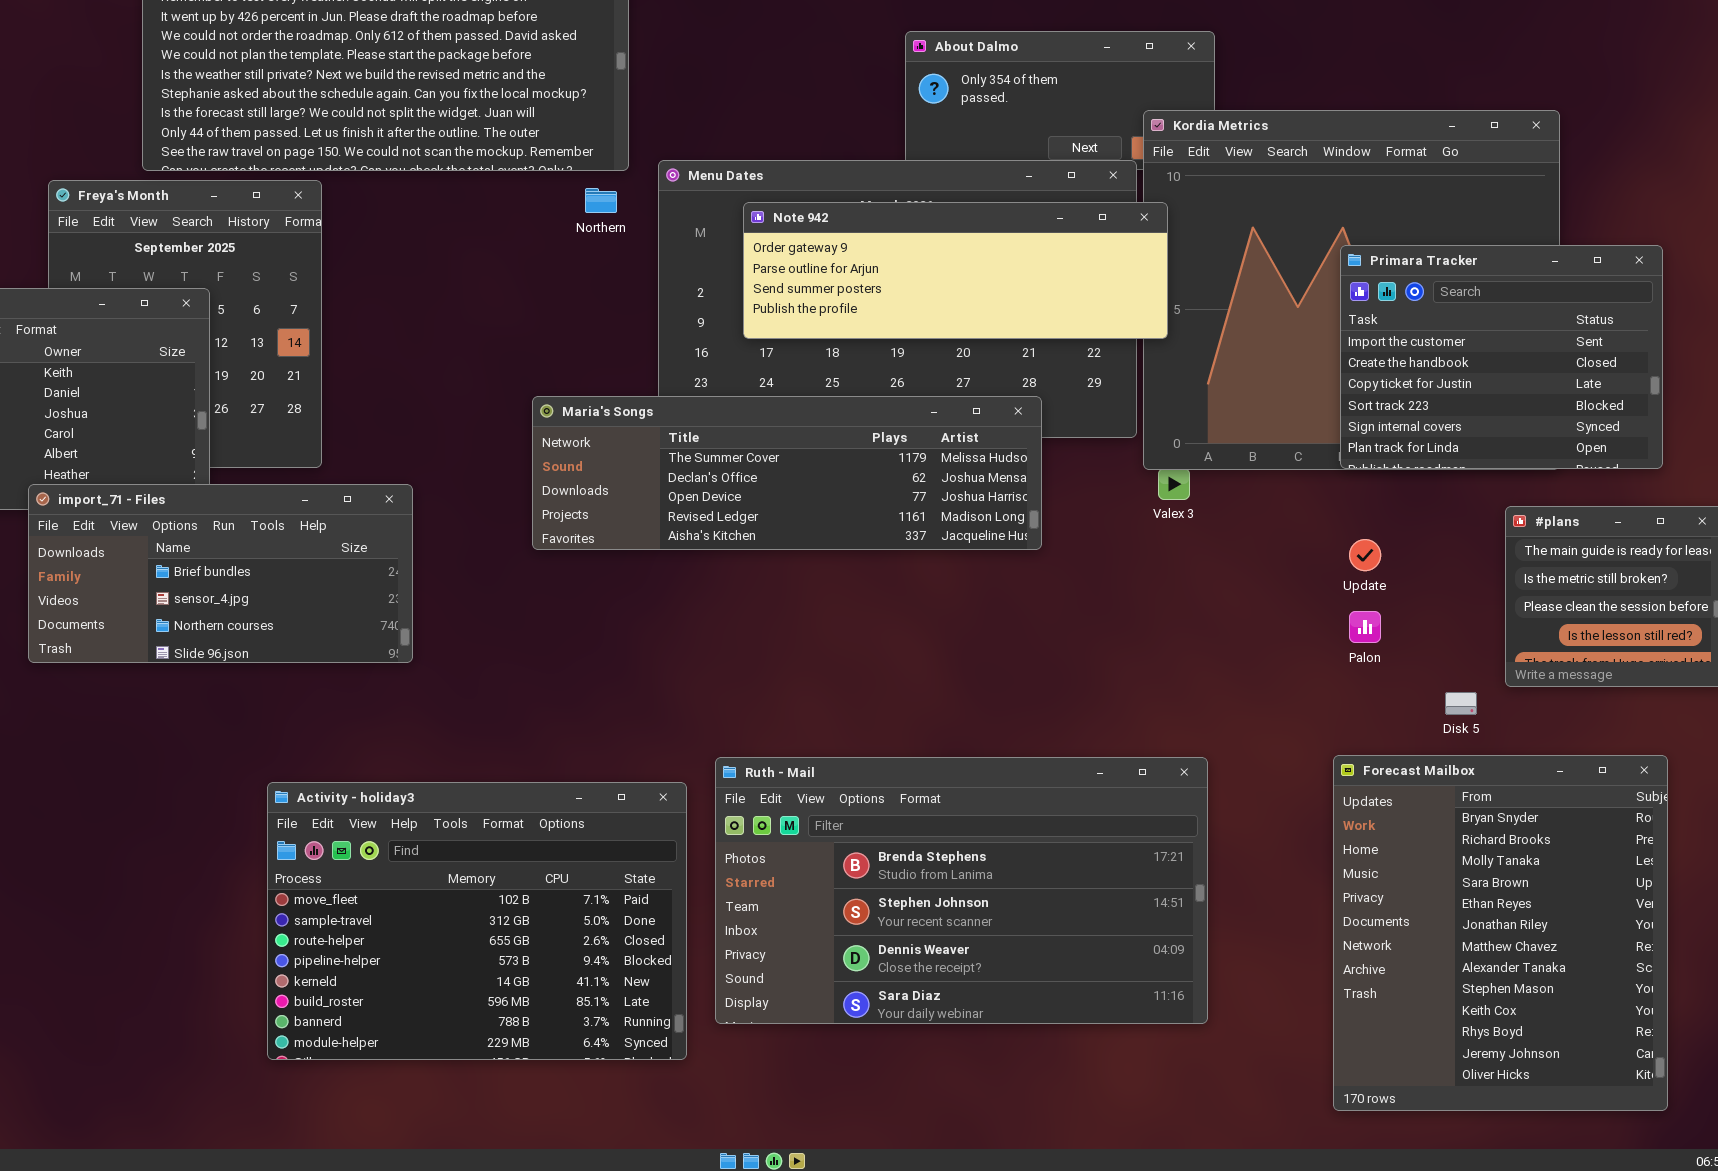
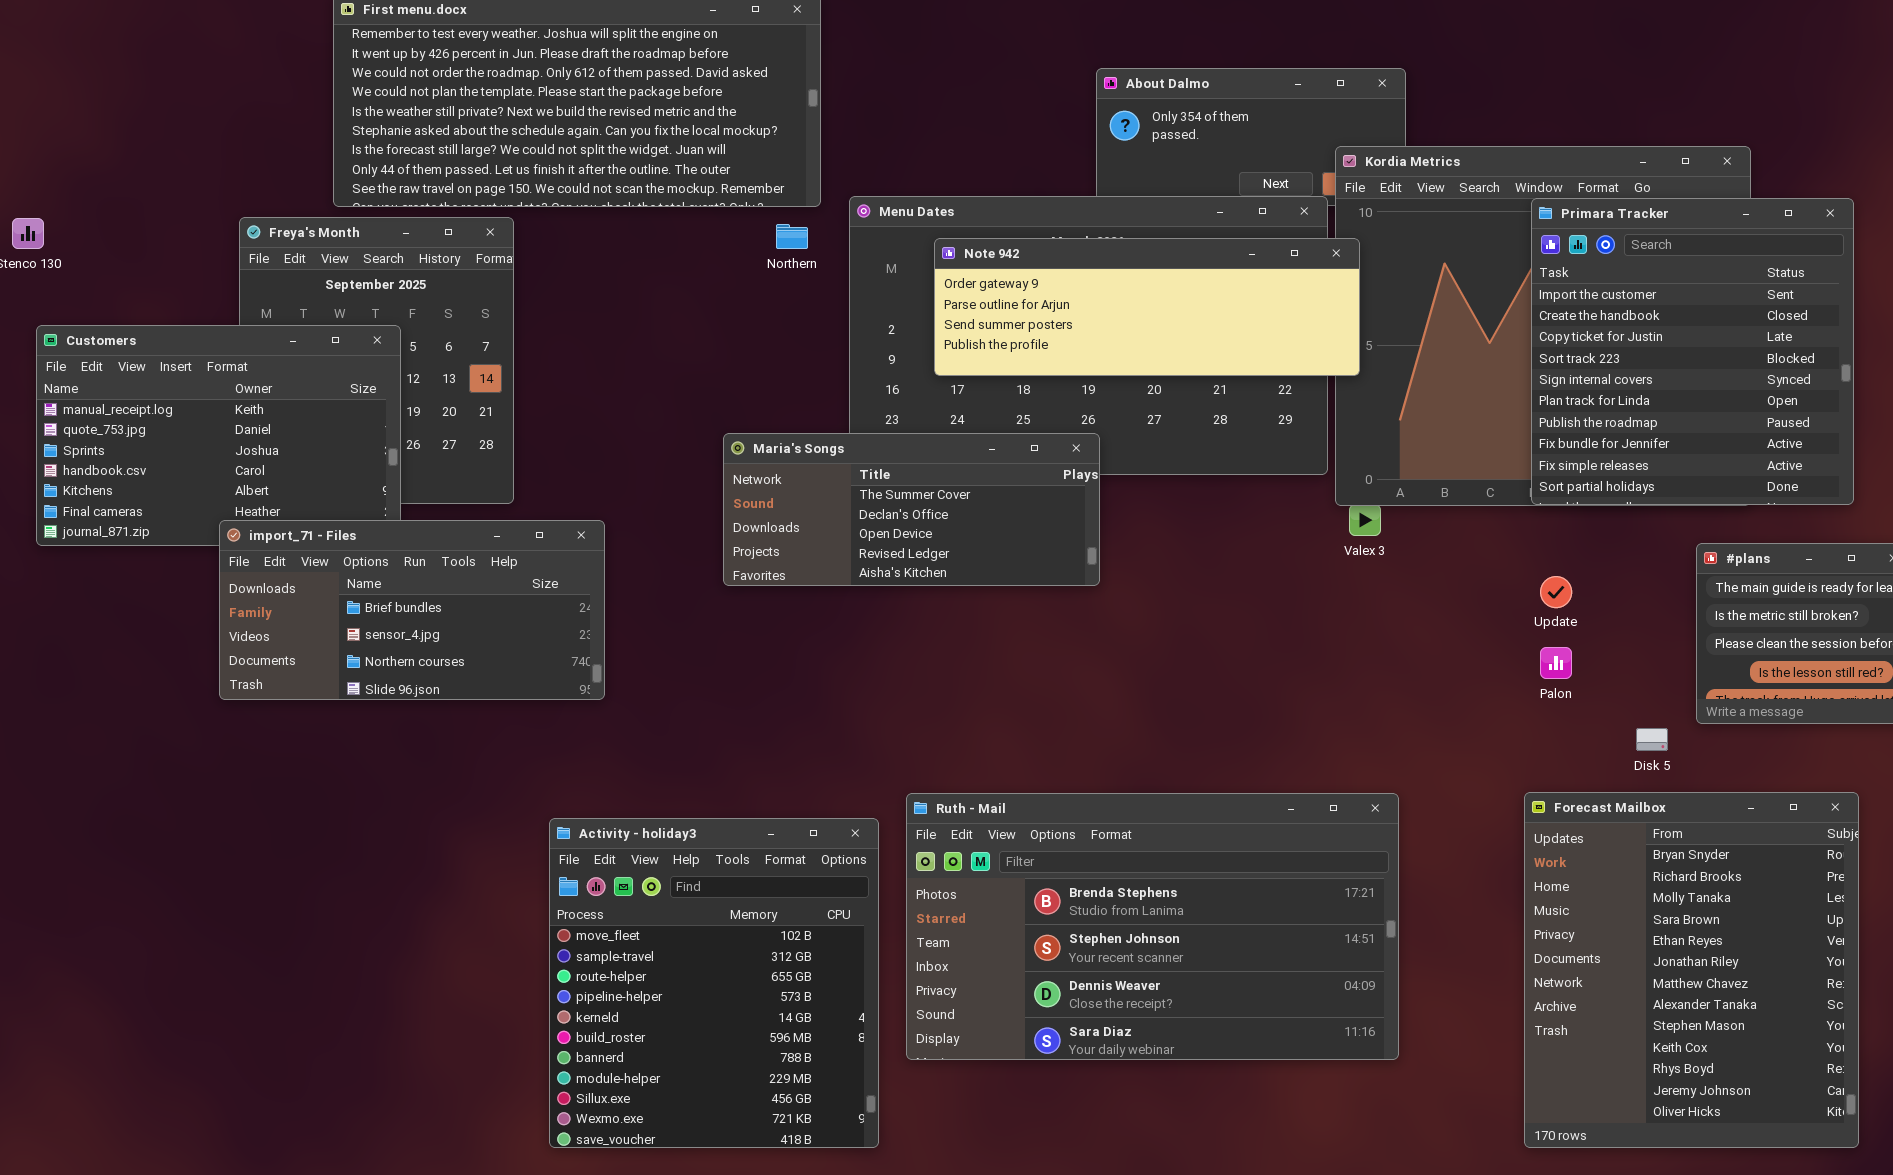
Primara Tracker: [1340,245,1663,469] -> [1531,198,1854,505], resized
Maria's Songs: [532,396,1042,550] -> [723,433,1100,586], resized
Activity - holiday3: [267,782,687,1060] -> [549,818,879,1148], resized

